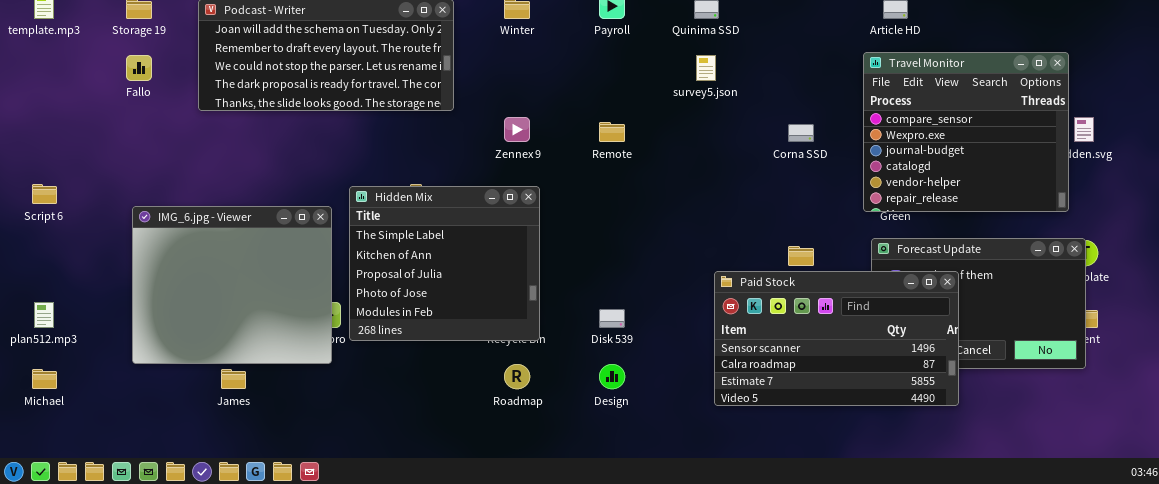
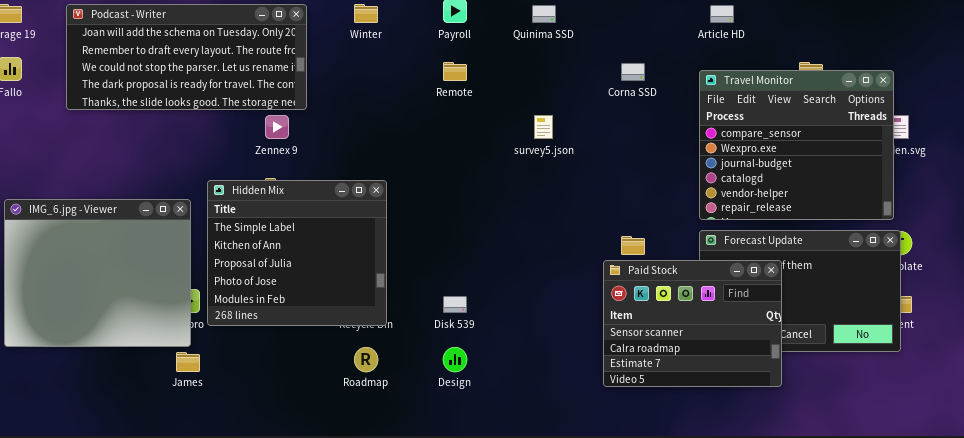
Travel Monitor: [863,52,1069,212] -> [699,70,894,220], moved
survey5.json: [696,55,716,81] -> [534,115,553,139], moved
Zennex 9: [504,117,530,142] -> [265,115,289,139], moved
Remote: [599,122,625,142] -> [443,62,467,81], moved
Corna SSD: [788,124,814,142] -> [621,63,645,81], moved
Paid Stock: [714,271,959,406] -> [603,260,782,387], resized
James: [221,369,246,389] -> [176,352,200,372], moved

